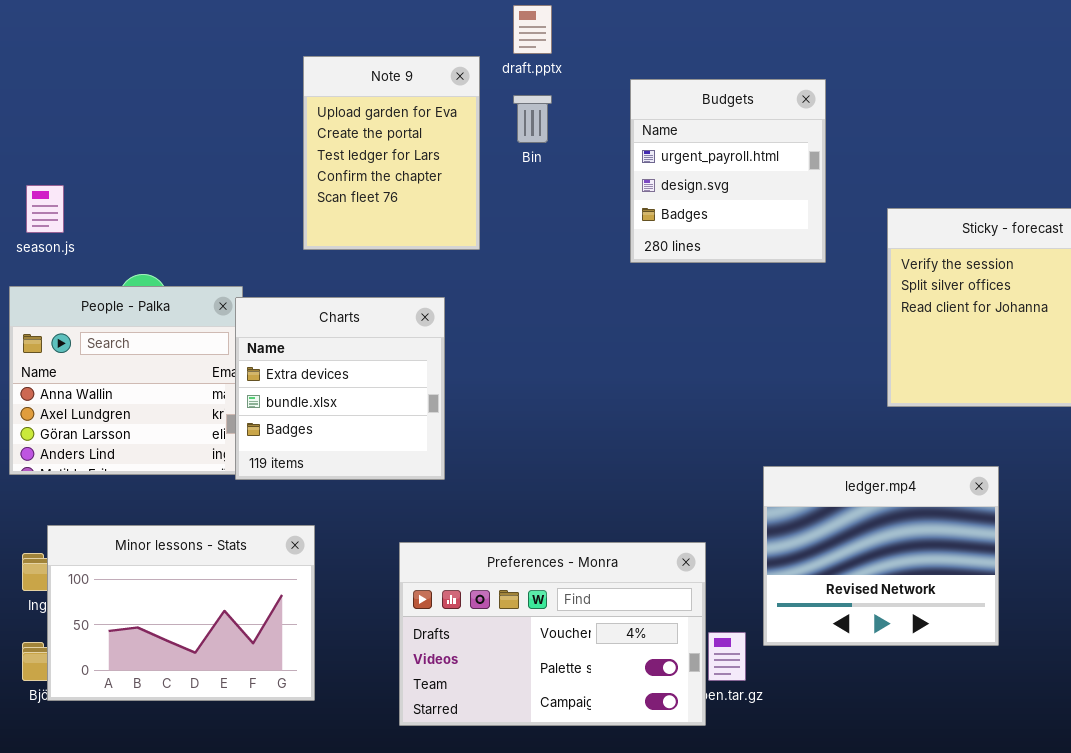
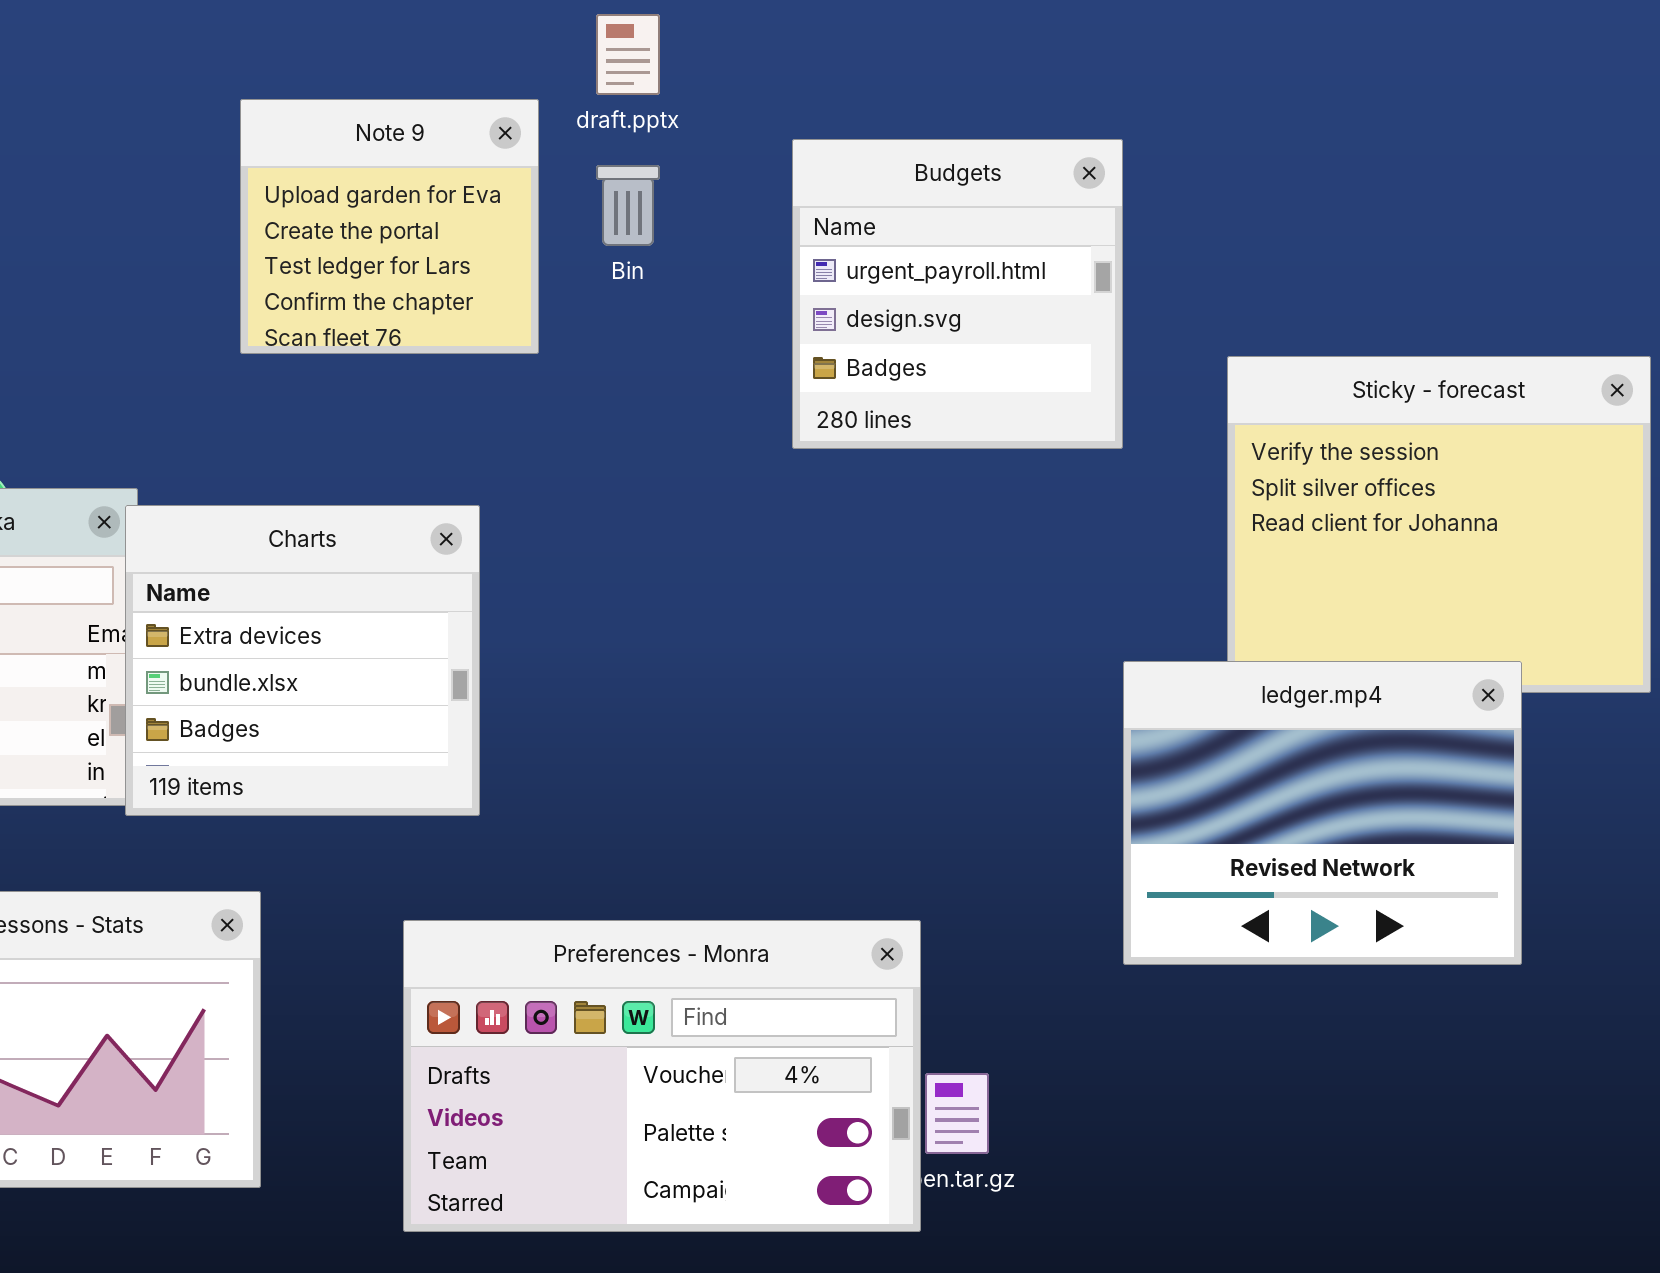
Note 9: [303,56,480,250] -> [240,99,539,354], resized
ledger.mp4: [763,466,999,646] -> [1123,661,1522,965], moved

